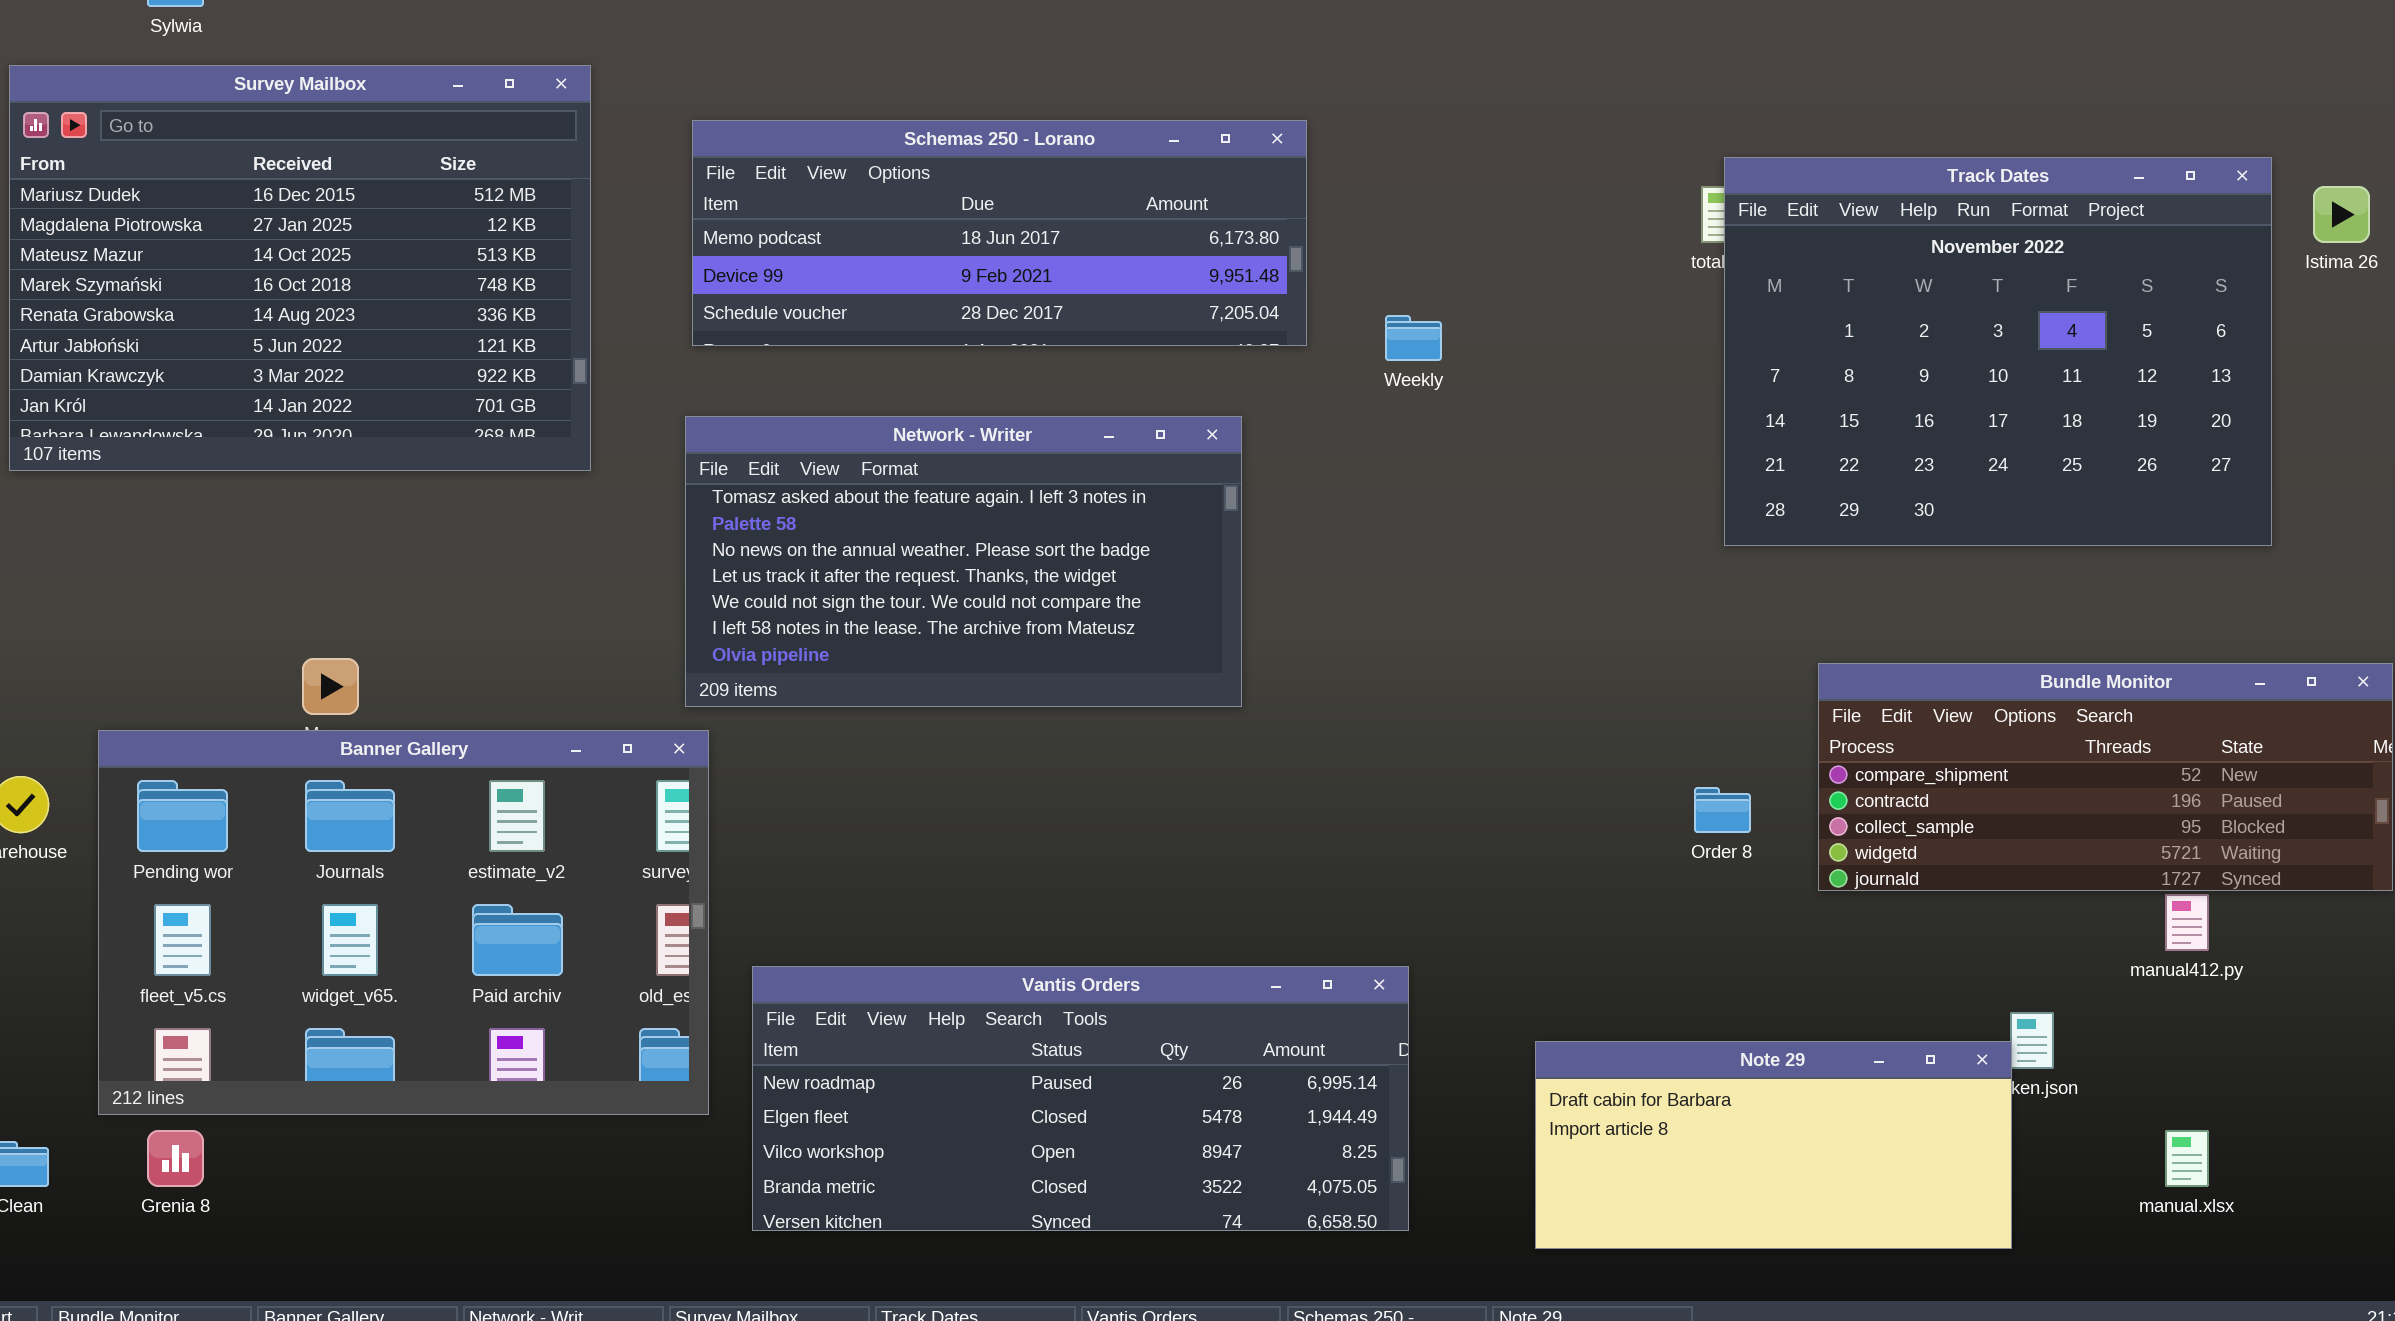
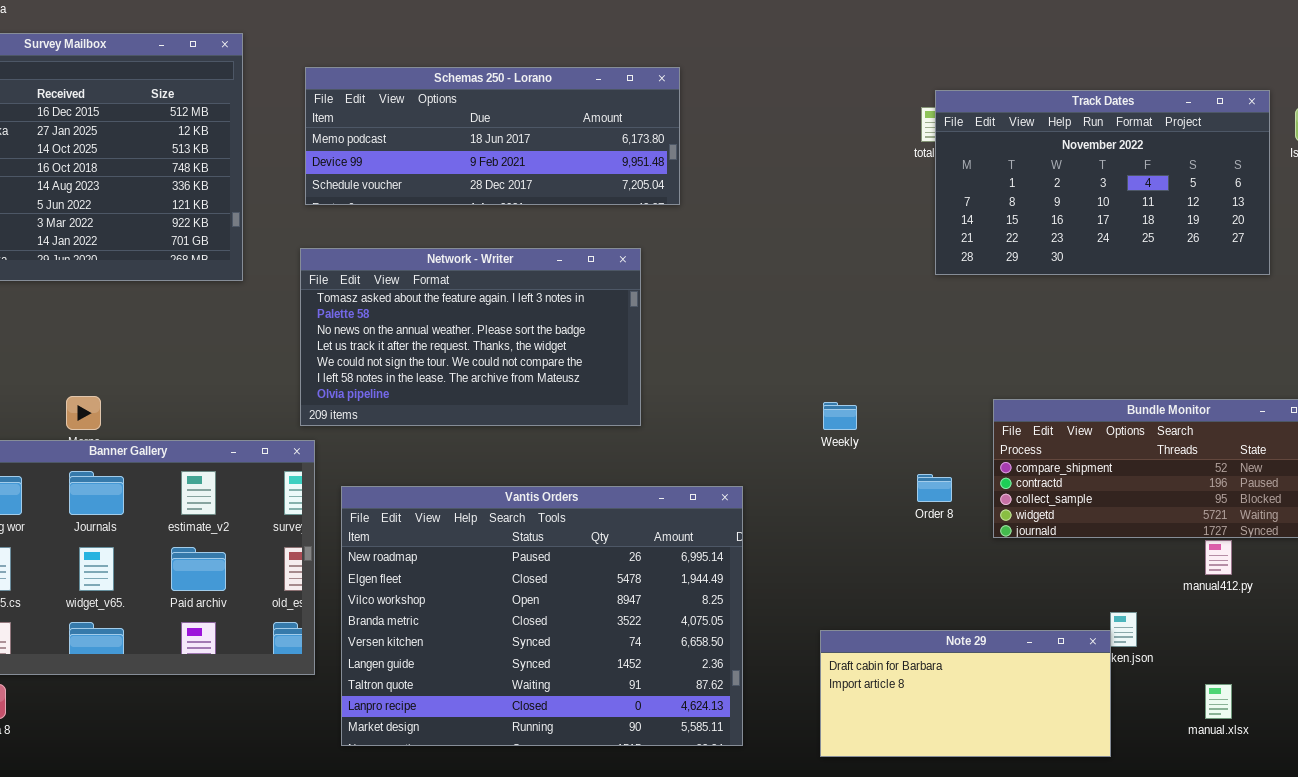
Track Dates: [1724,157,2272,546] -> [935,90,1270,275], resized
Weekly: [1385,315,1442,361] -> [823,402,857,430], moved
Vantis Orders: [752,966,1409,1231] -> [341,486,743,746], resized

